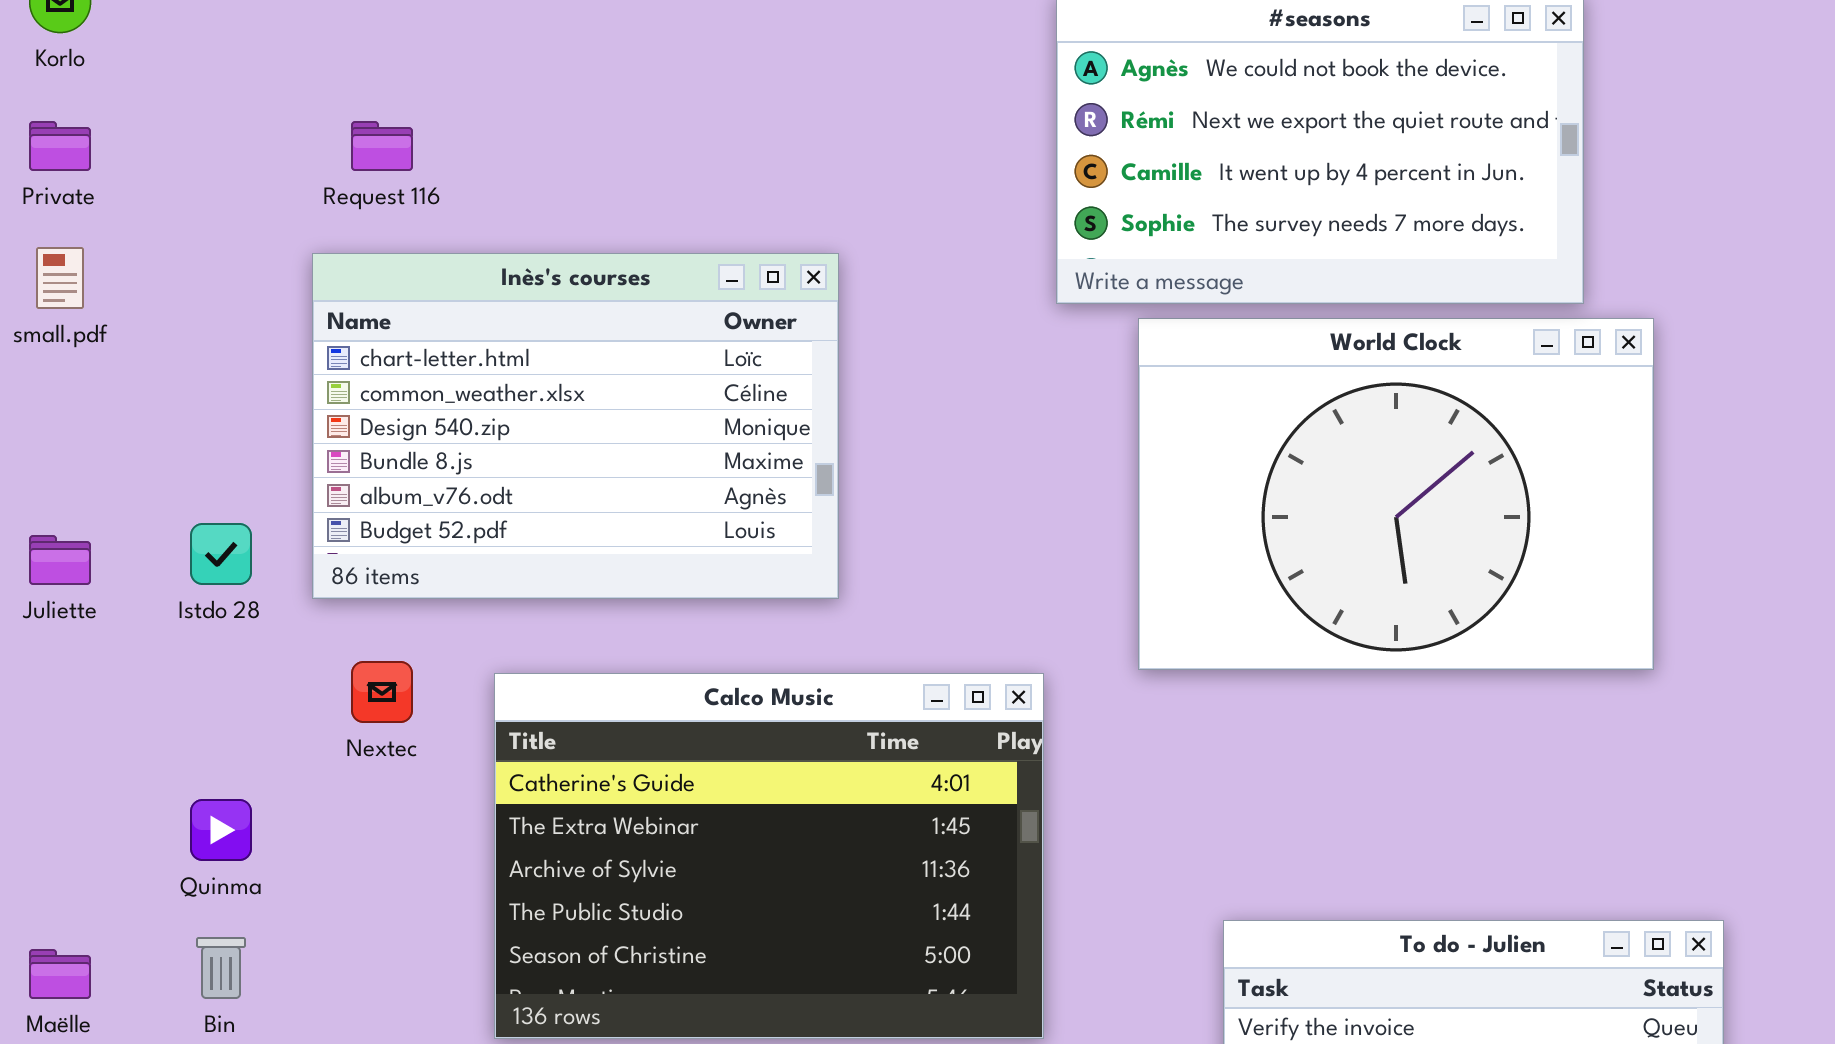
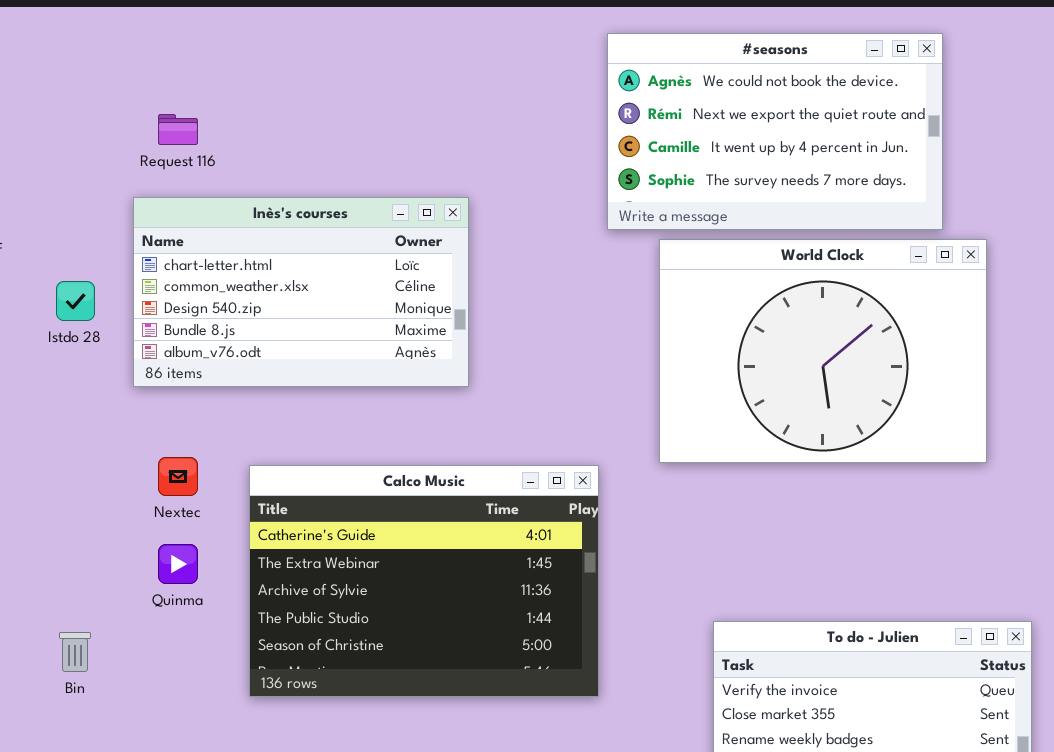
Inès's courses: [312,253,839,599] -> [133,197,469,387], resized
Istdo 28: [190,523,252,585] -> [56,281,95,321], moved
Quinma: [190,799,252,861] -> [158,544,198,584], moved

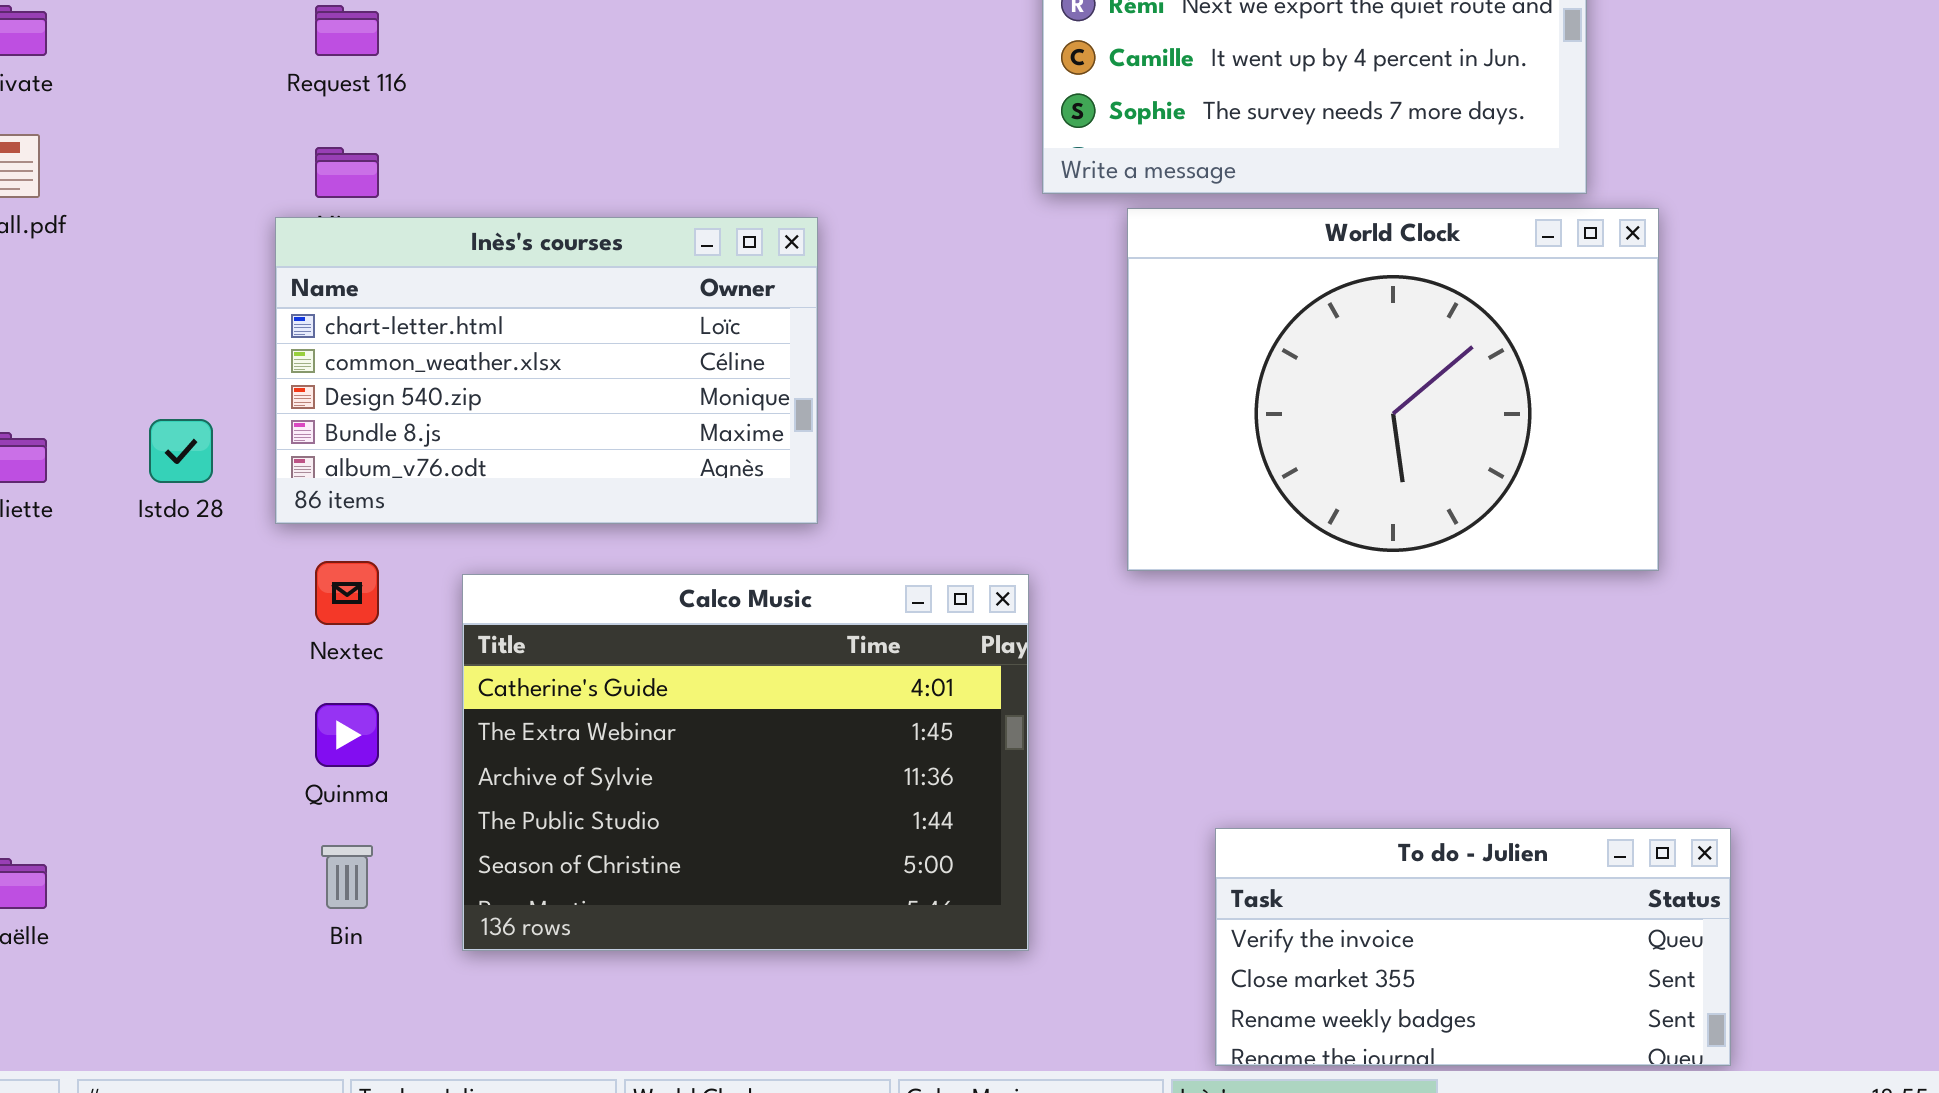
Inès's courses: [133,197,469,387] -> [275,217,818,524], moved
Istdo 28: [56,281,95,321] -> [149,419,213,483], moved
Bin: [59,632,91,672] -> [321,845,373,909], moved

